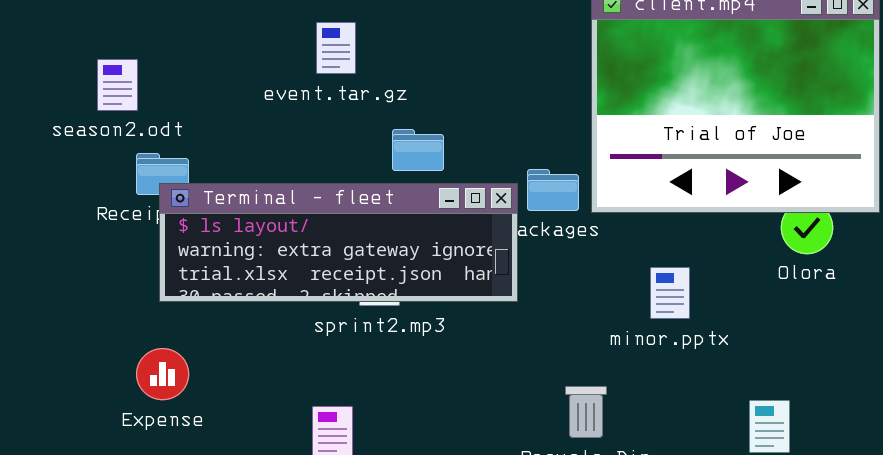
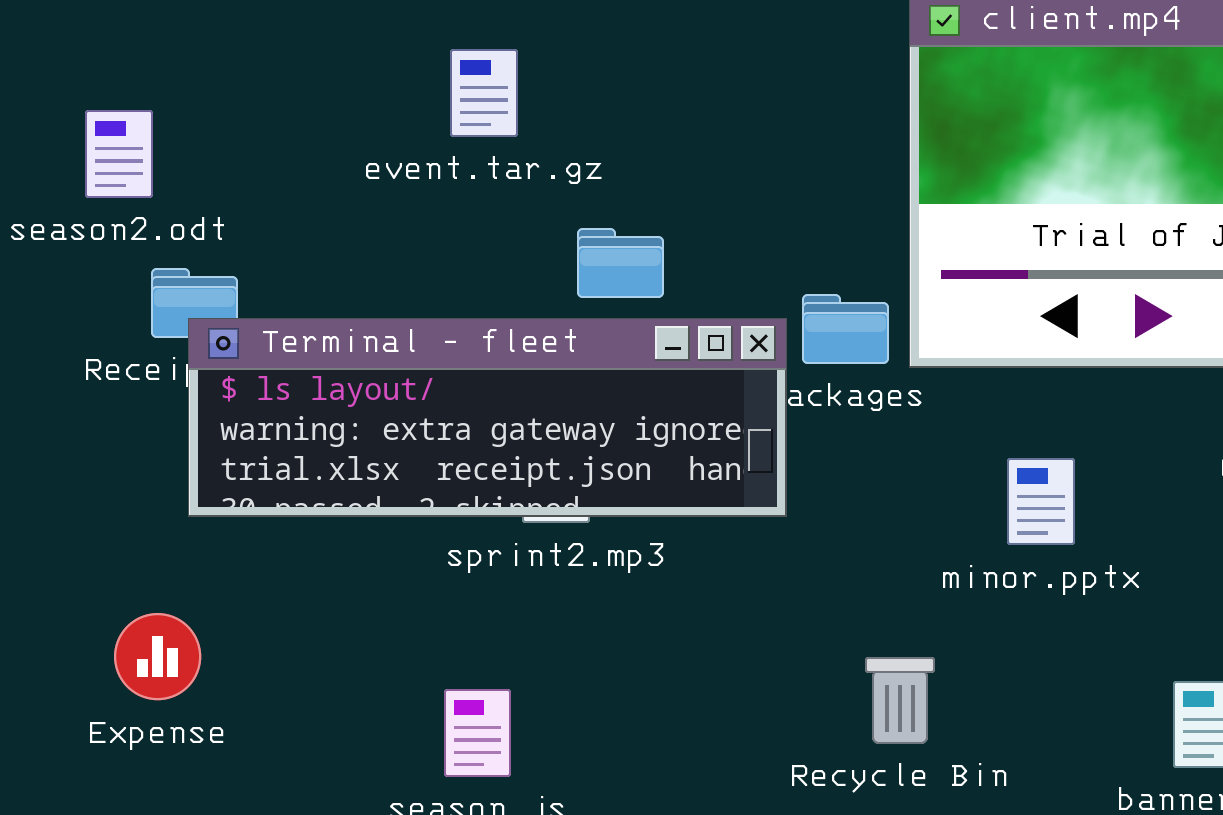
Expense: [136,348,189,400] -> [114,613,201,700], moved

